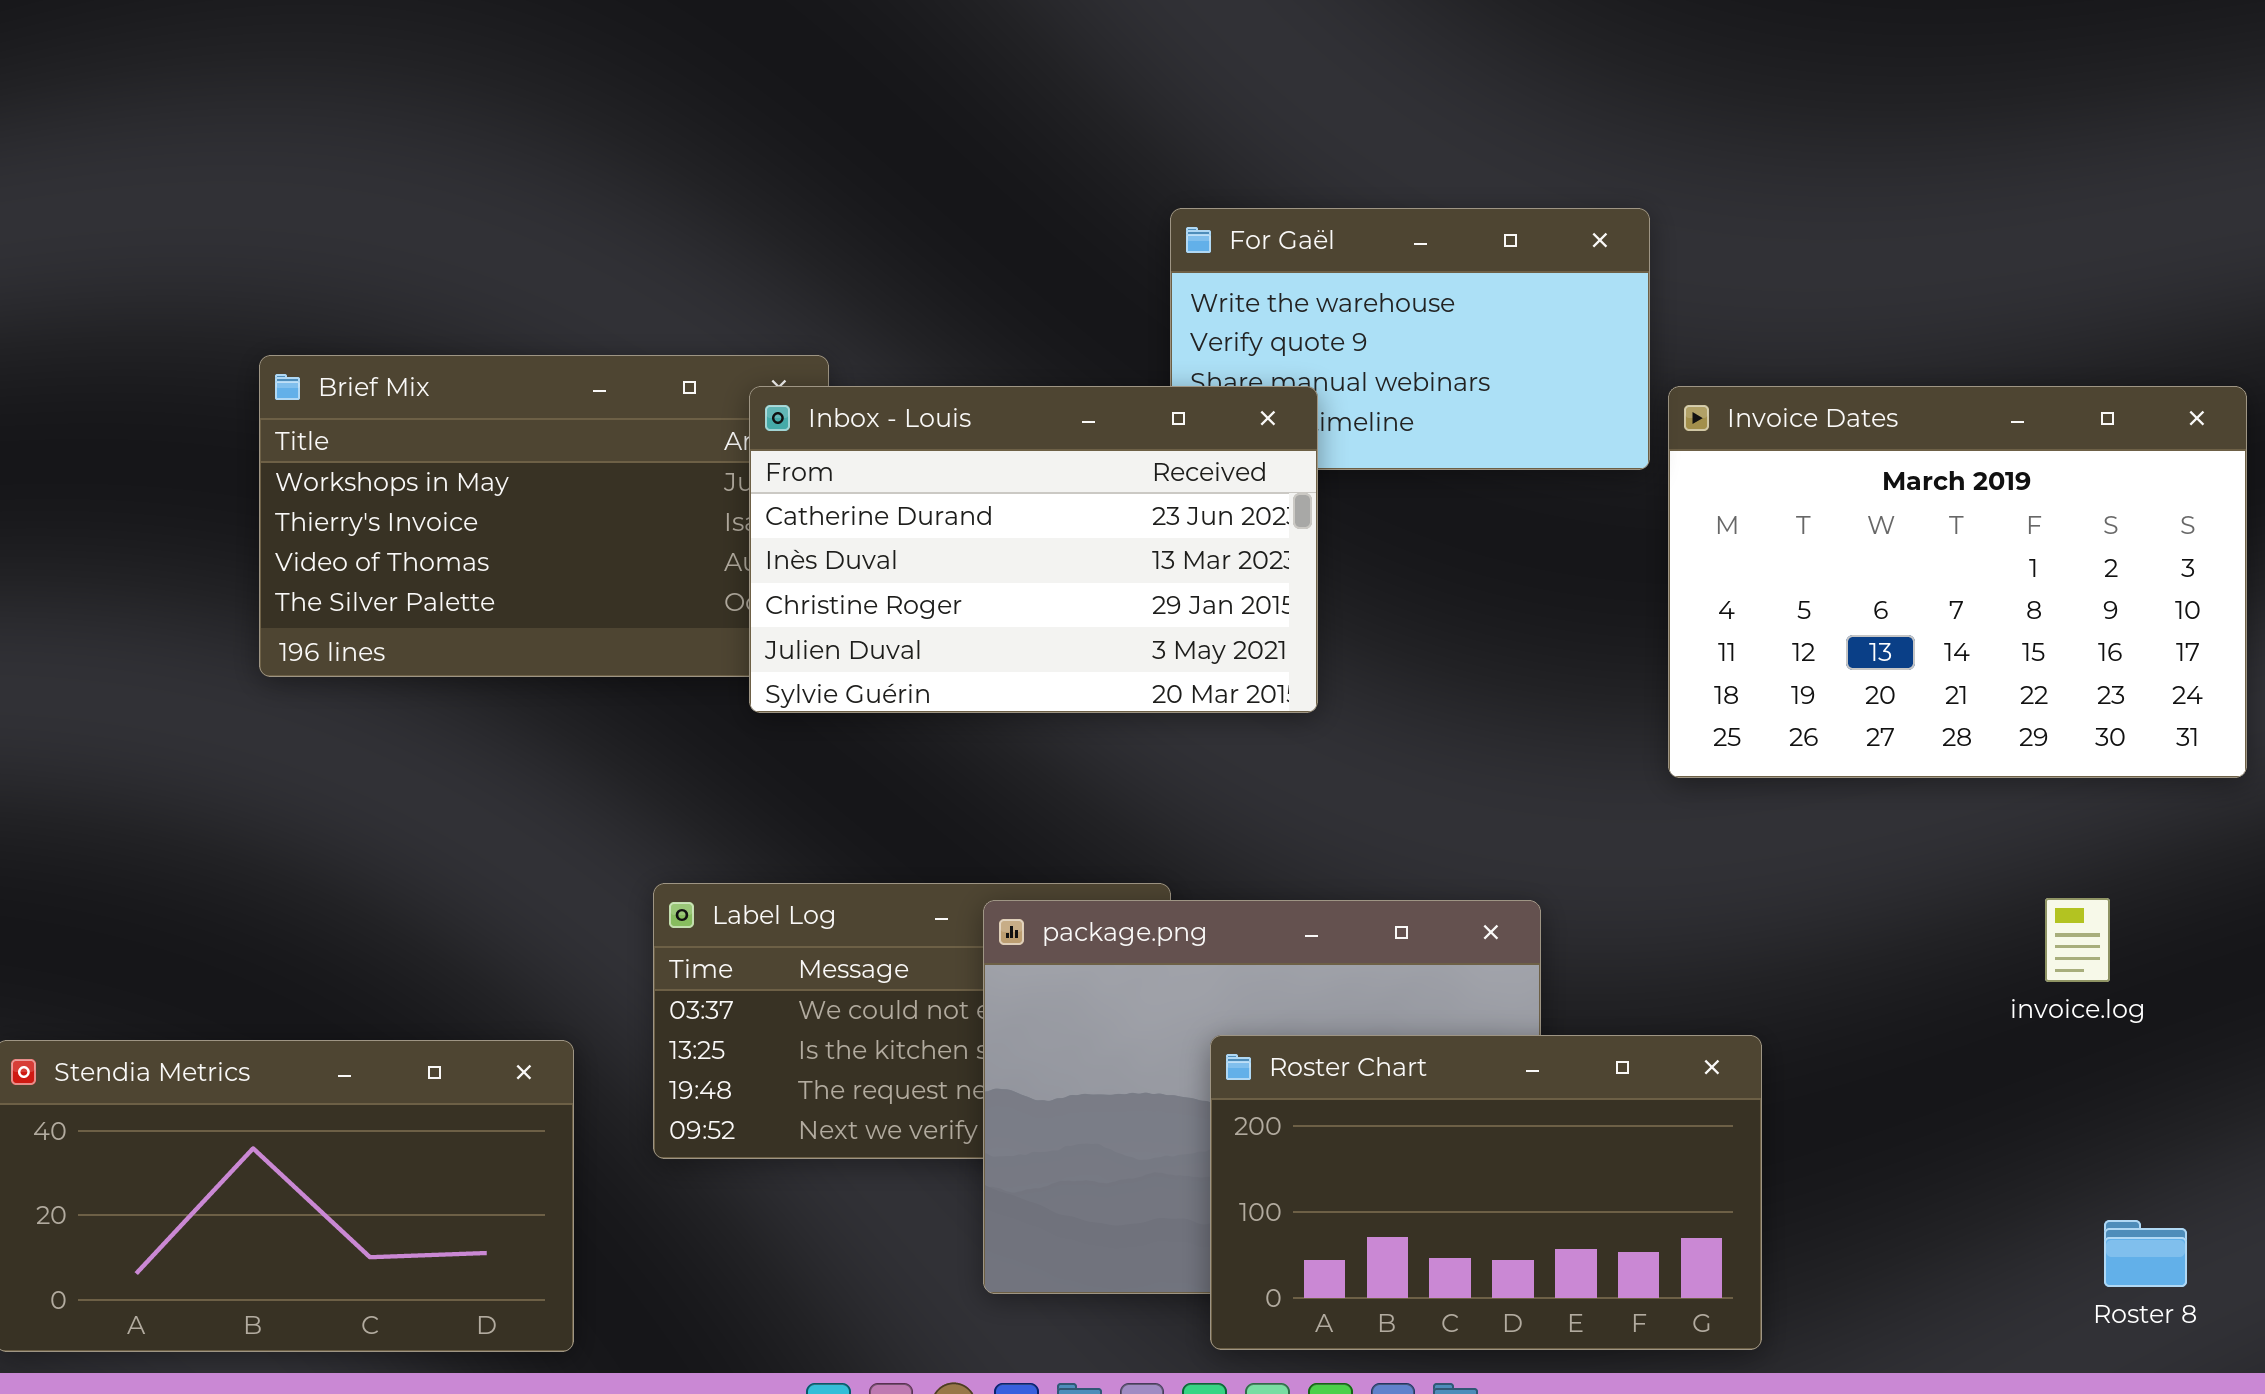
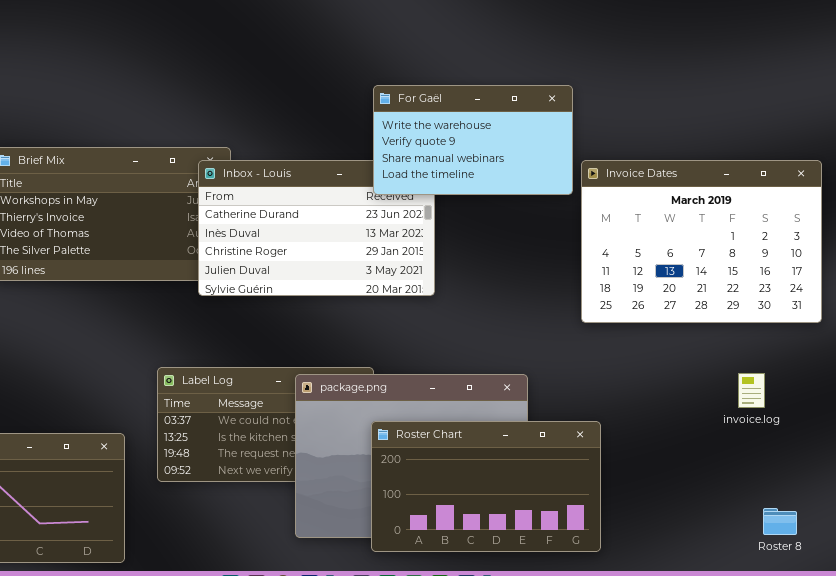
For Gaël: [1170,208,1650,470] -> [373,85,573,195], raised
Roster Chart: [1210,1035,1762,1350] -> [371,421,601,552], moved

